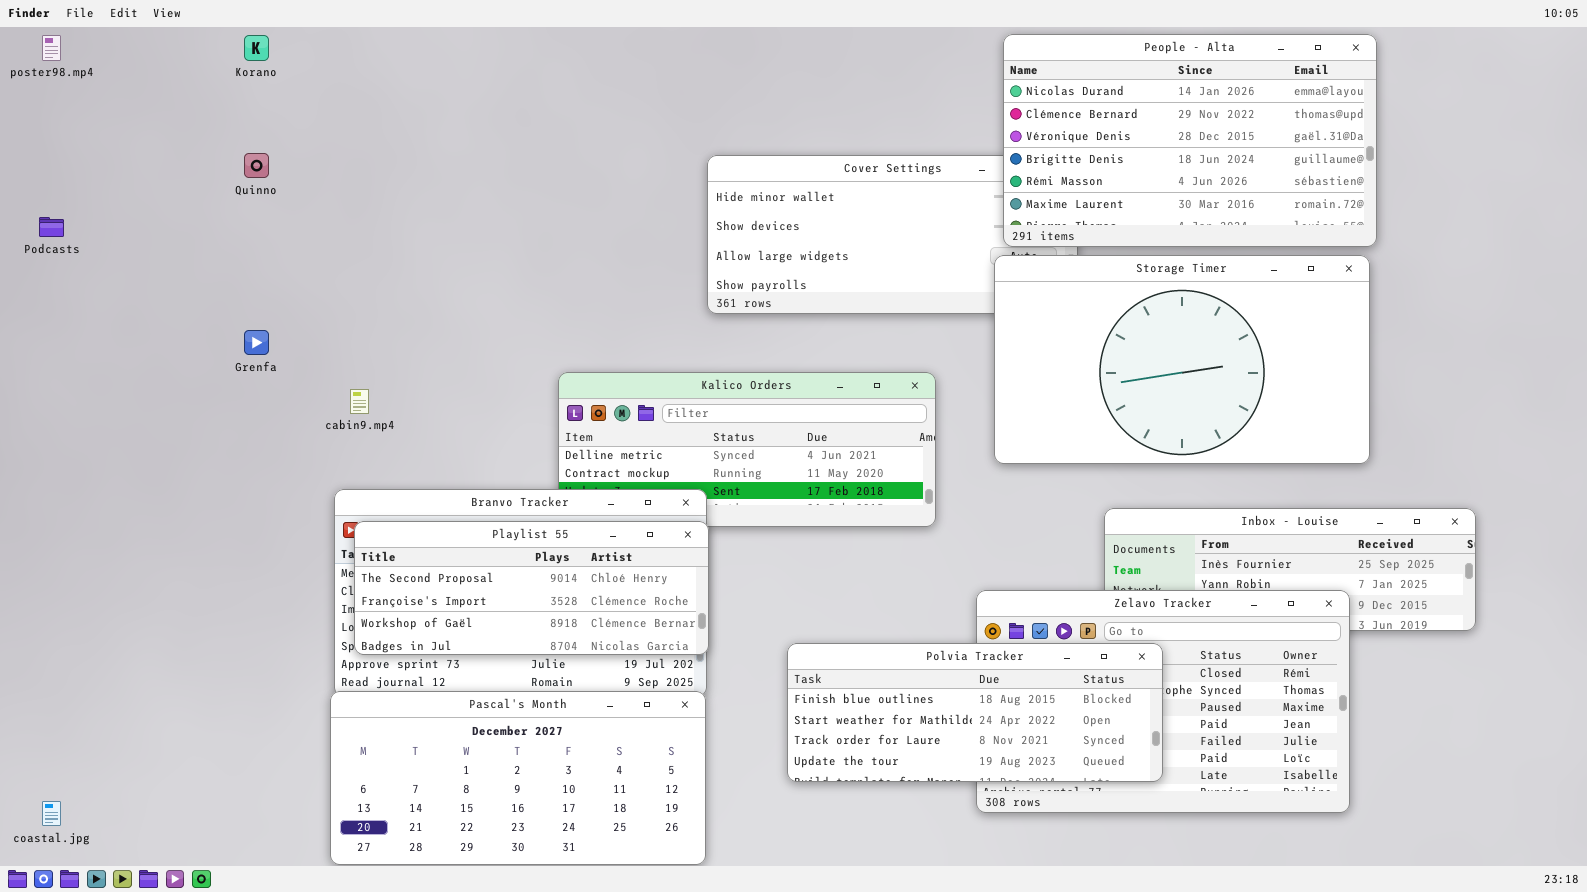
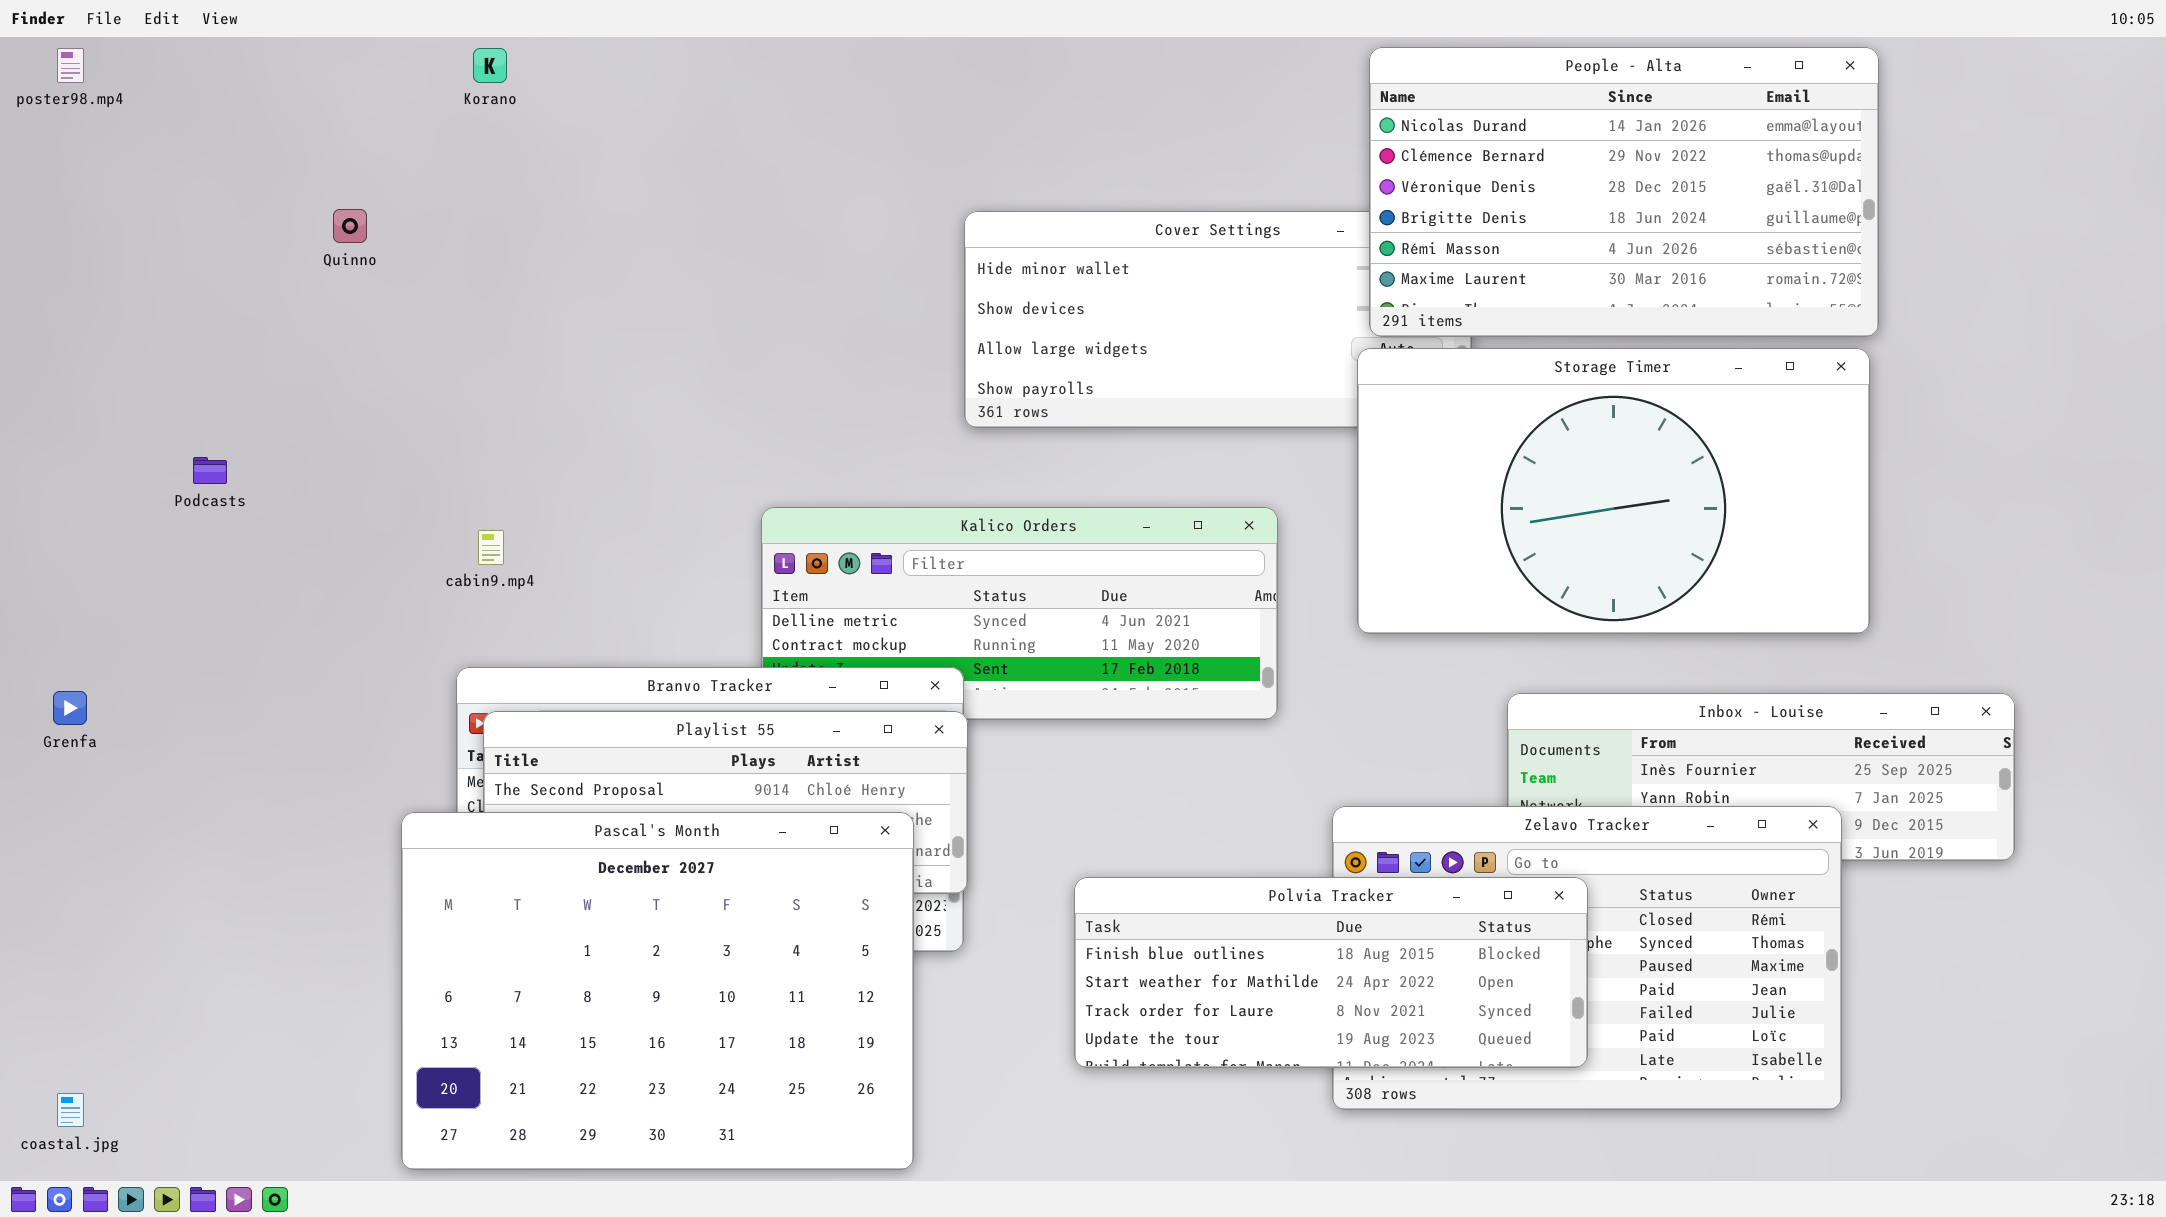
Korano: [244,35,269,61] -> [473,48,507,83], moved
Podcasts: [39,217,64,237] -> [193,457,227,484], moved
Grenfa: [244,330,269,355] -> [53,691,87,725], moved
Pascal's Month: [330,691,706,865] -> [401,812,914,1170], moved, resized

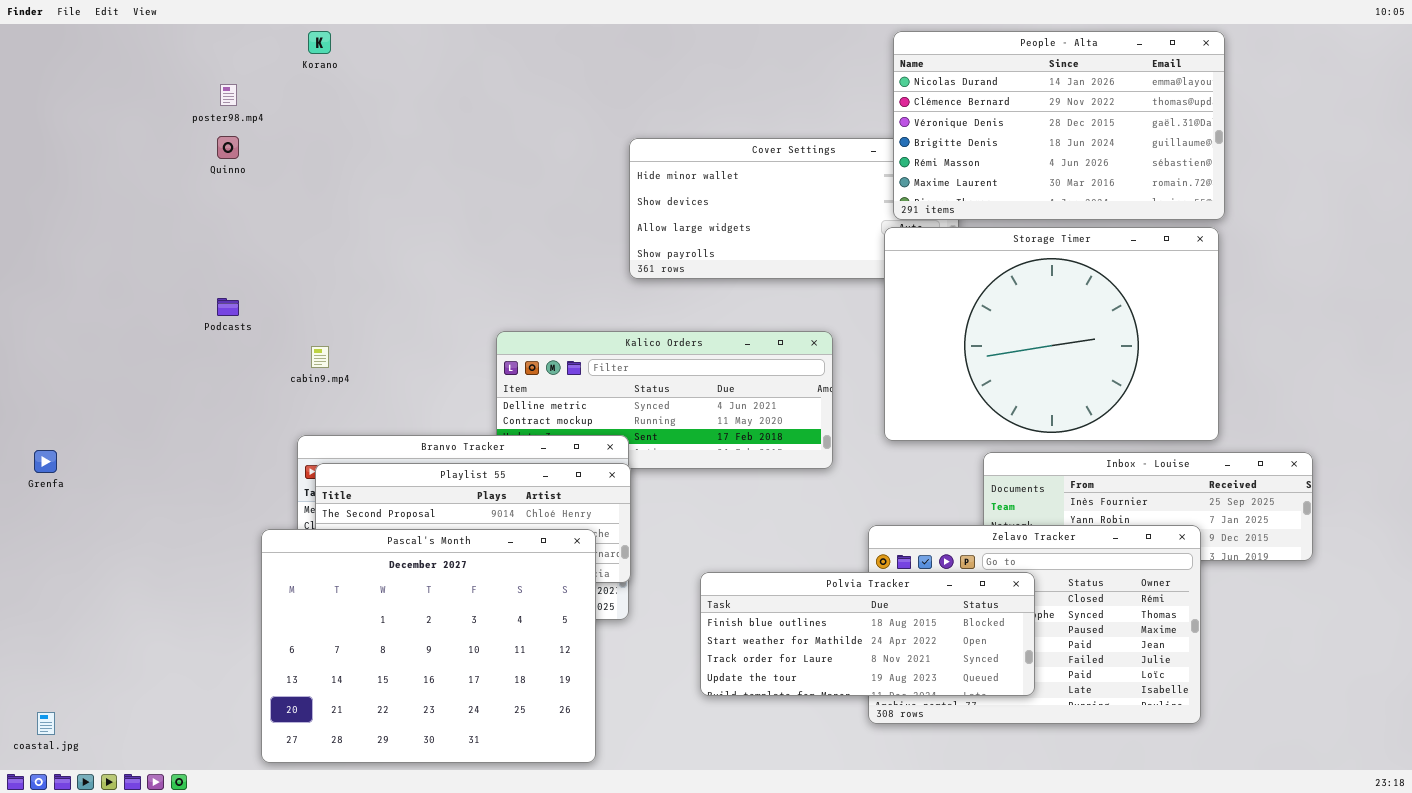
poster98.mp4: [57,48,84,83] -> [220,84,237,106], moved
Storage Timer: [1357,348,1870,634] -> [884,227,1219,441], resized
Podcasts: [193,457,227,484] -> [217,298,239,316], moved

